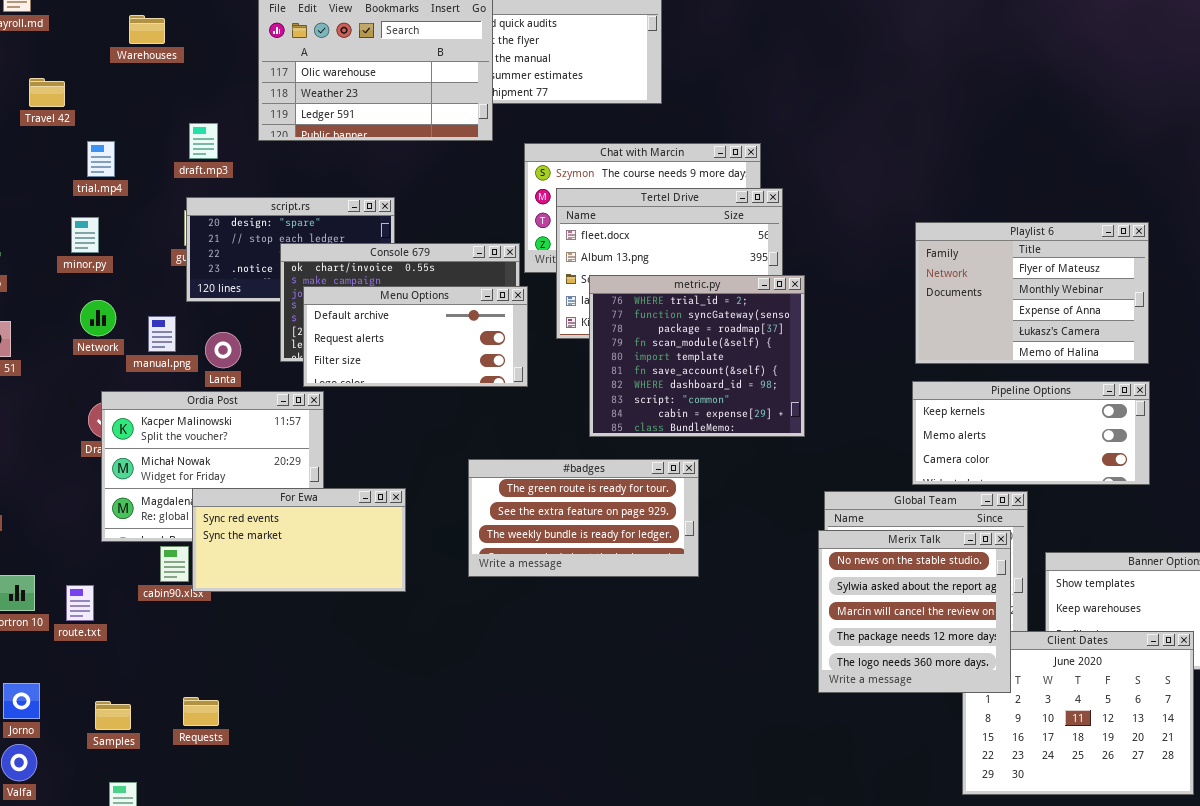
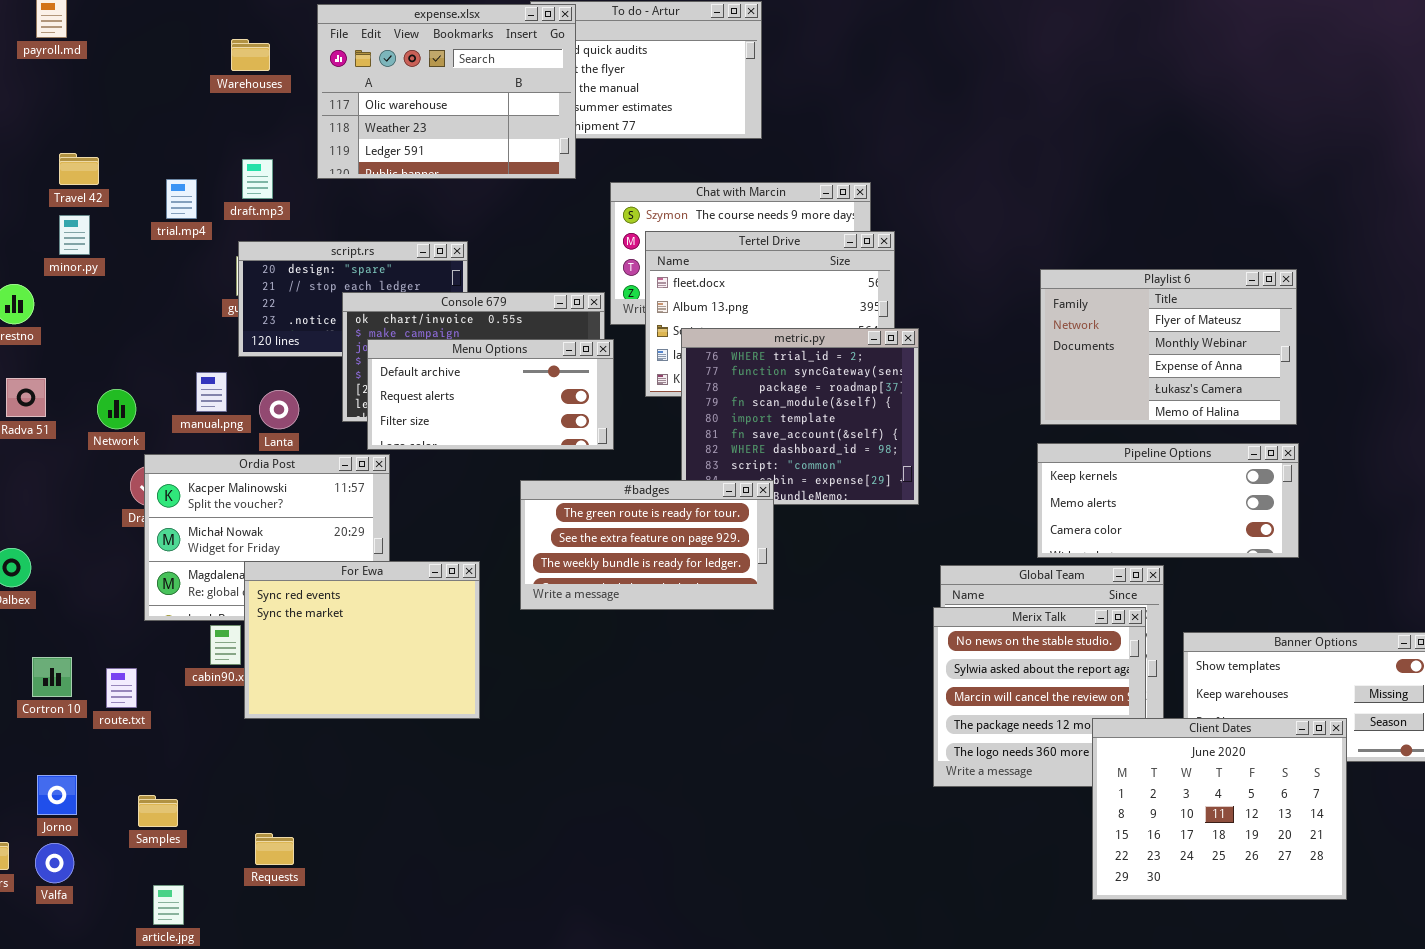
Warehouses: [129,15,165,44] -> [231,39,270,71], moved
Travel 42: [29,78,65,107] -> [59,153,99,185], moved
trial.mp4: [87,141,115,177] -> [166,179,197,219], moved
minor.py: [71,217,99,253] -> [59,215,90,255], moved
Network: [80,300,116,336] -> [97,389,136,429], moved
#badges: [468,459,699,577] -> [520,480,774,610], moved
For Ewa: [192,488,406,592] -> [244,561,480,719], resized
Client Dates: [962,631,1194,795] -> [1092,718,1347,900], raised
Requests: [183,697,219,726] -> [255,833,294,865], moved

